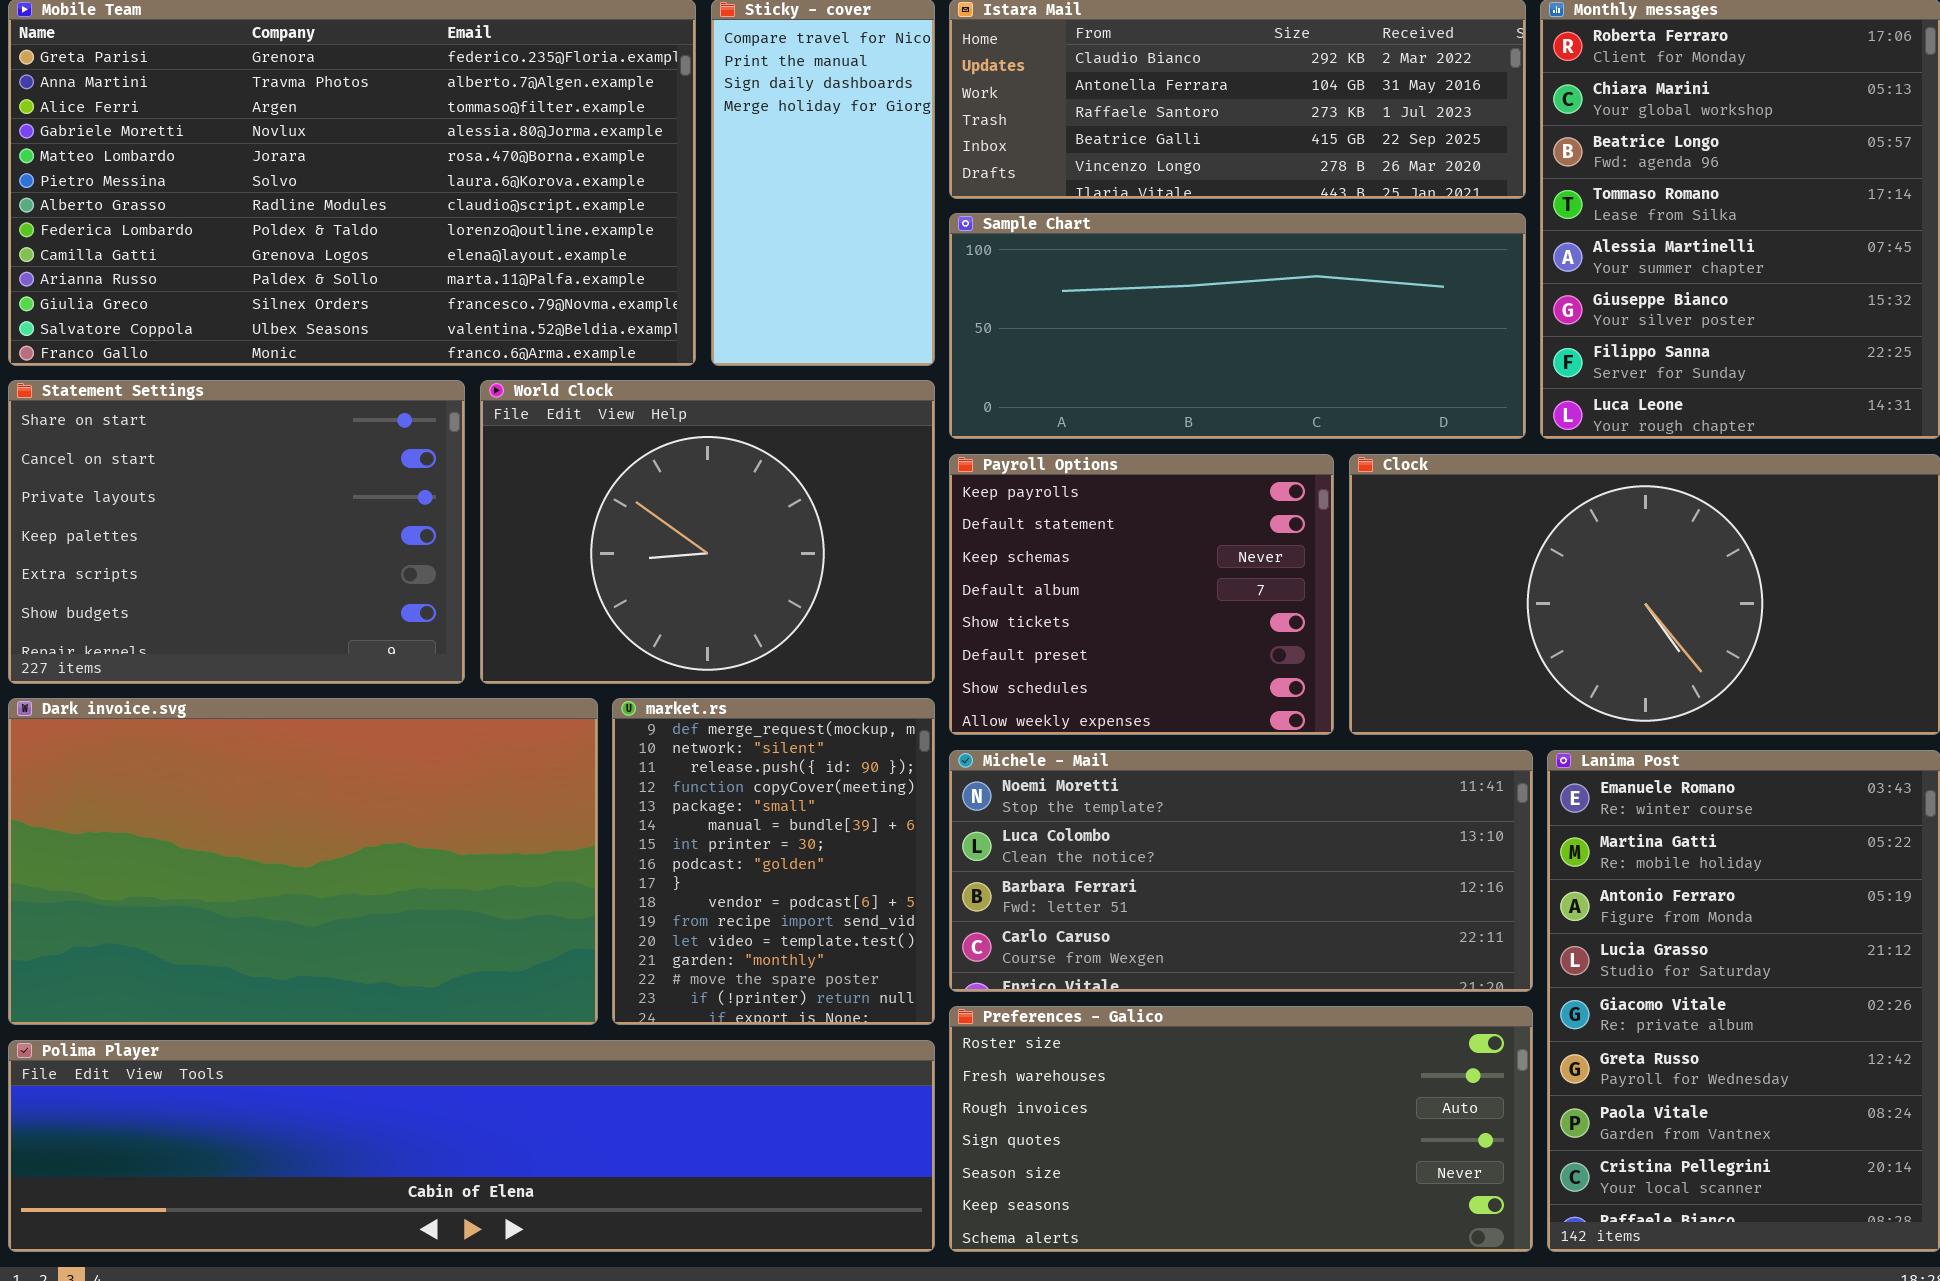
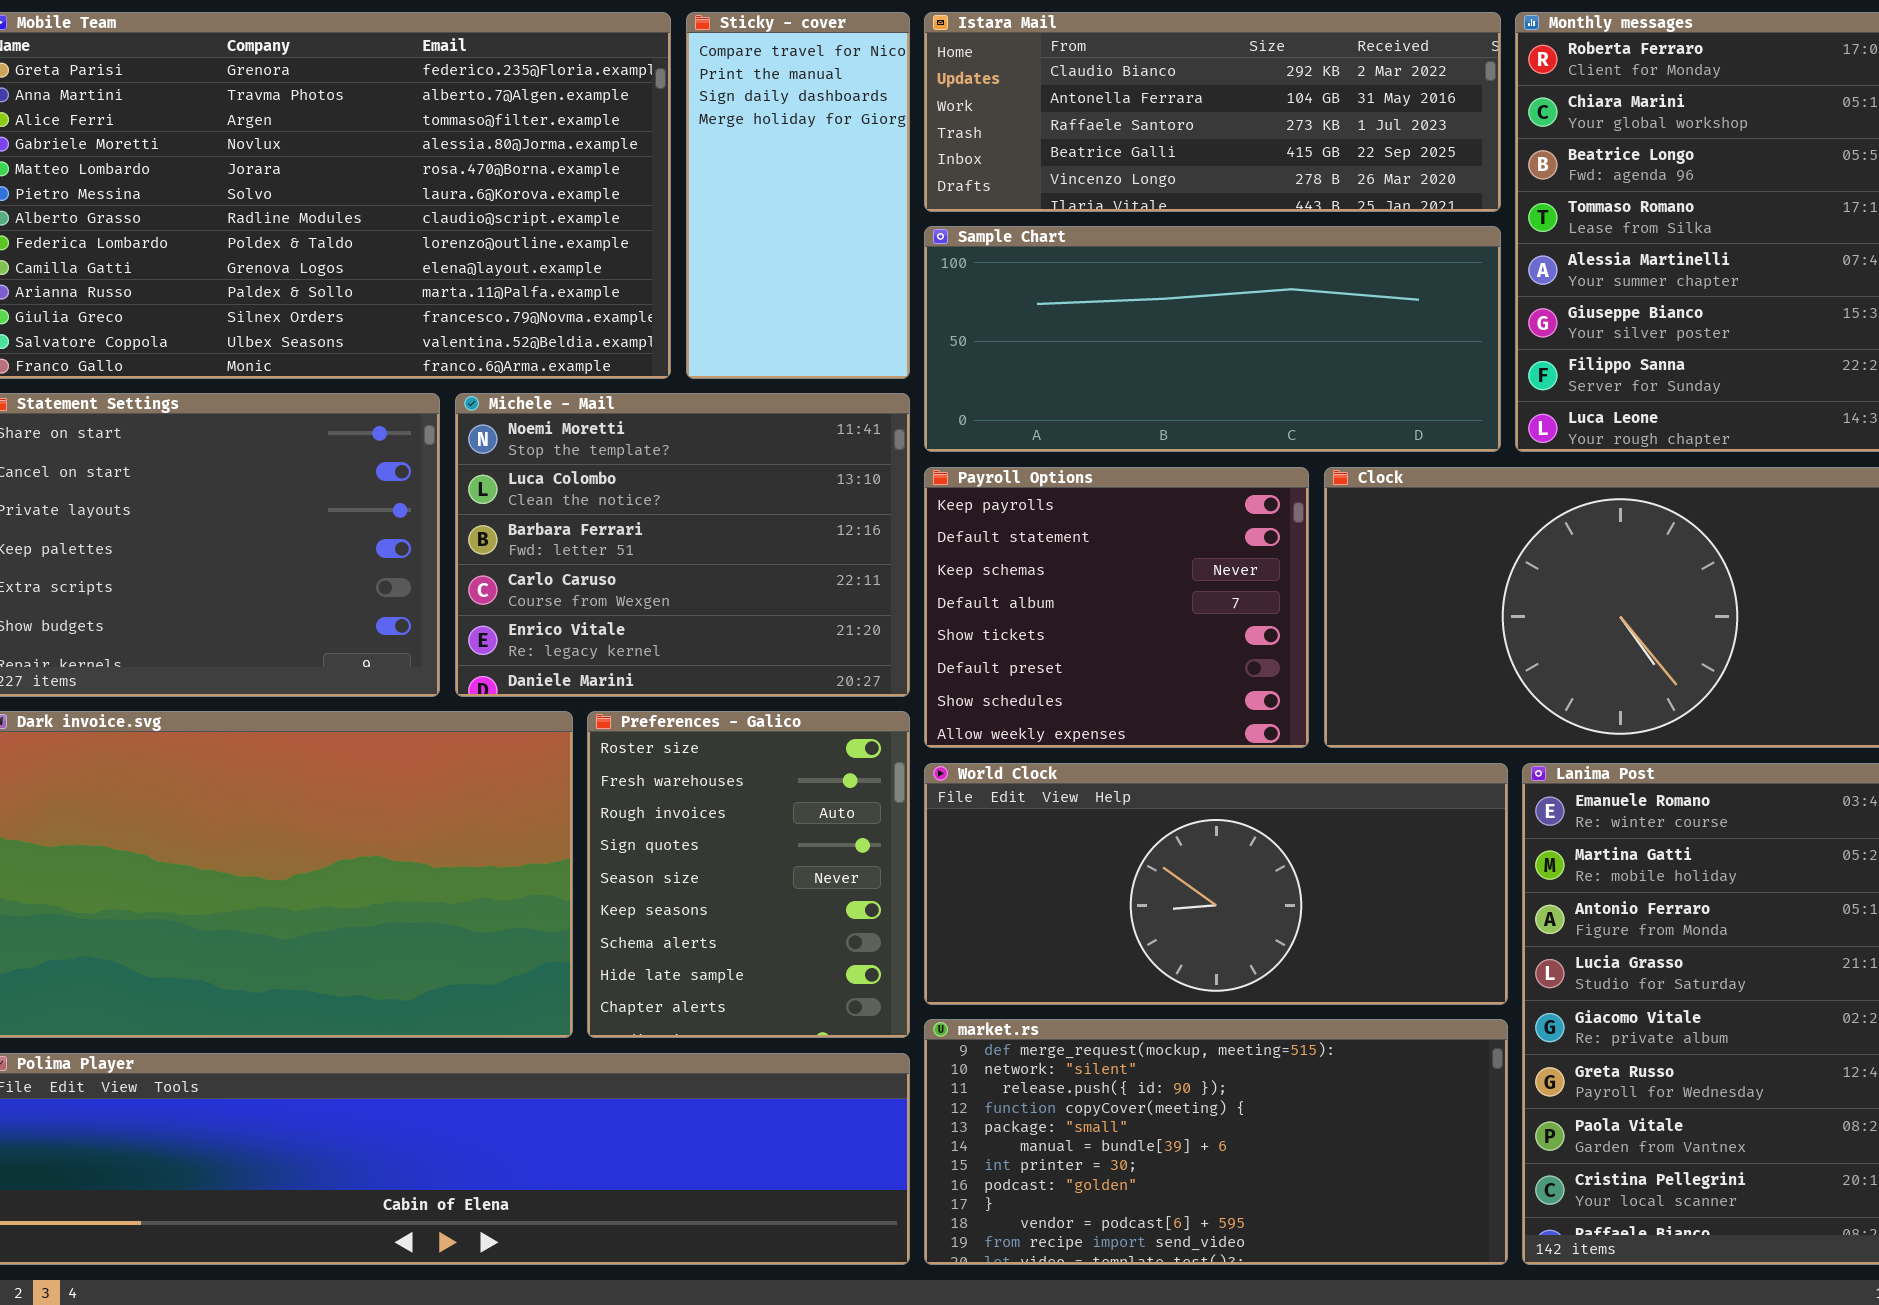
World Clock: [480,380,935,684] -> [924,763,1508,1005], moved, resized
market.rs: [612,698,935,1025] -> [924,1019,1508,1265], moved, resized
Michele - Mail: [949,750,1533,992] -> [455,393,910,697], moved, resized
Preferences - Galico: [949,1006,1533,1252] -> [587,711,910,1038], moved, resized

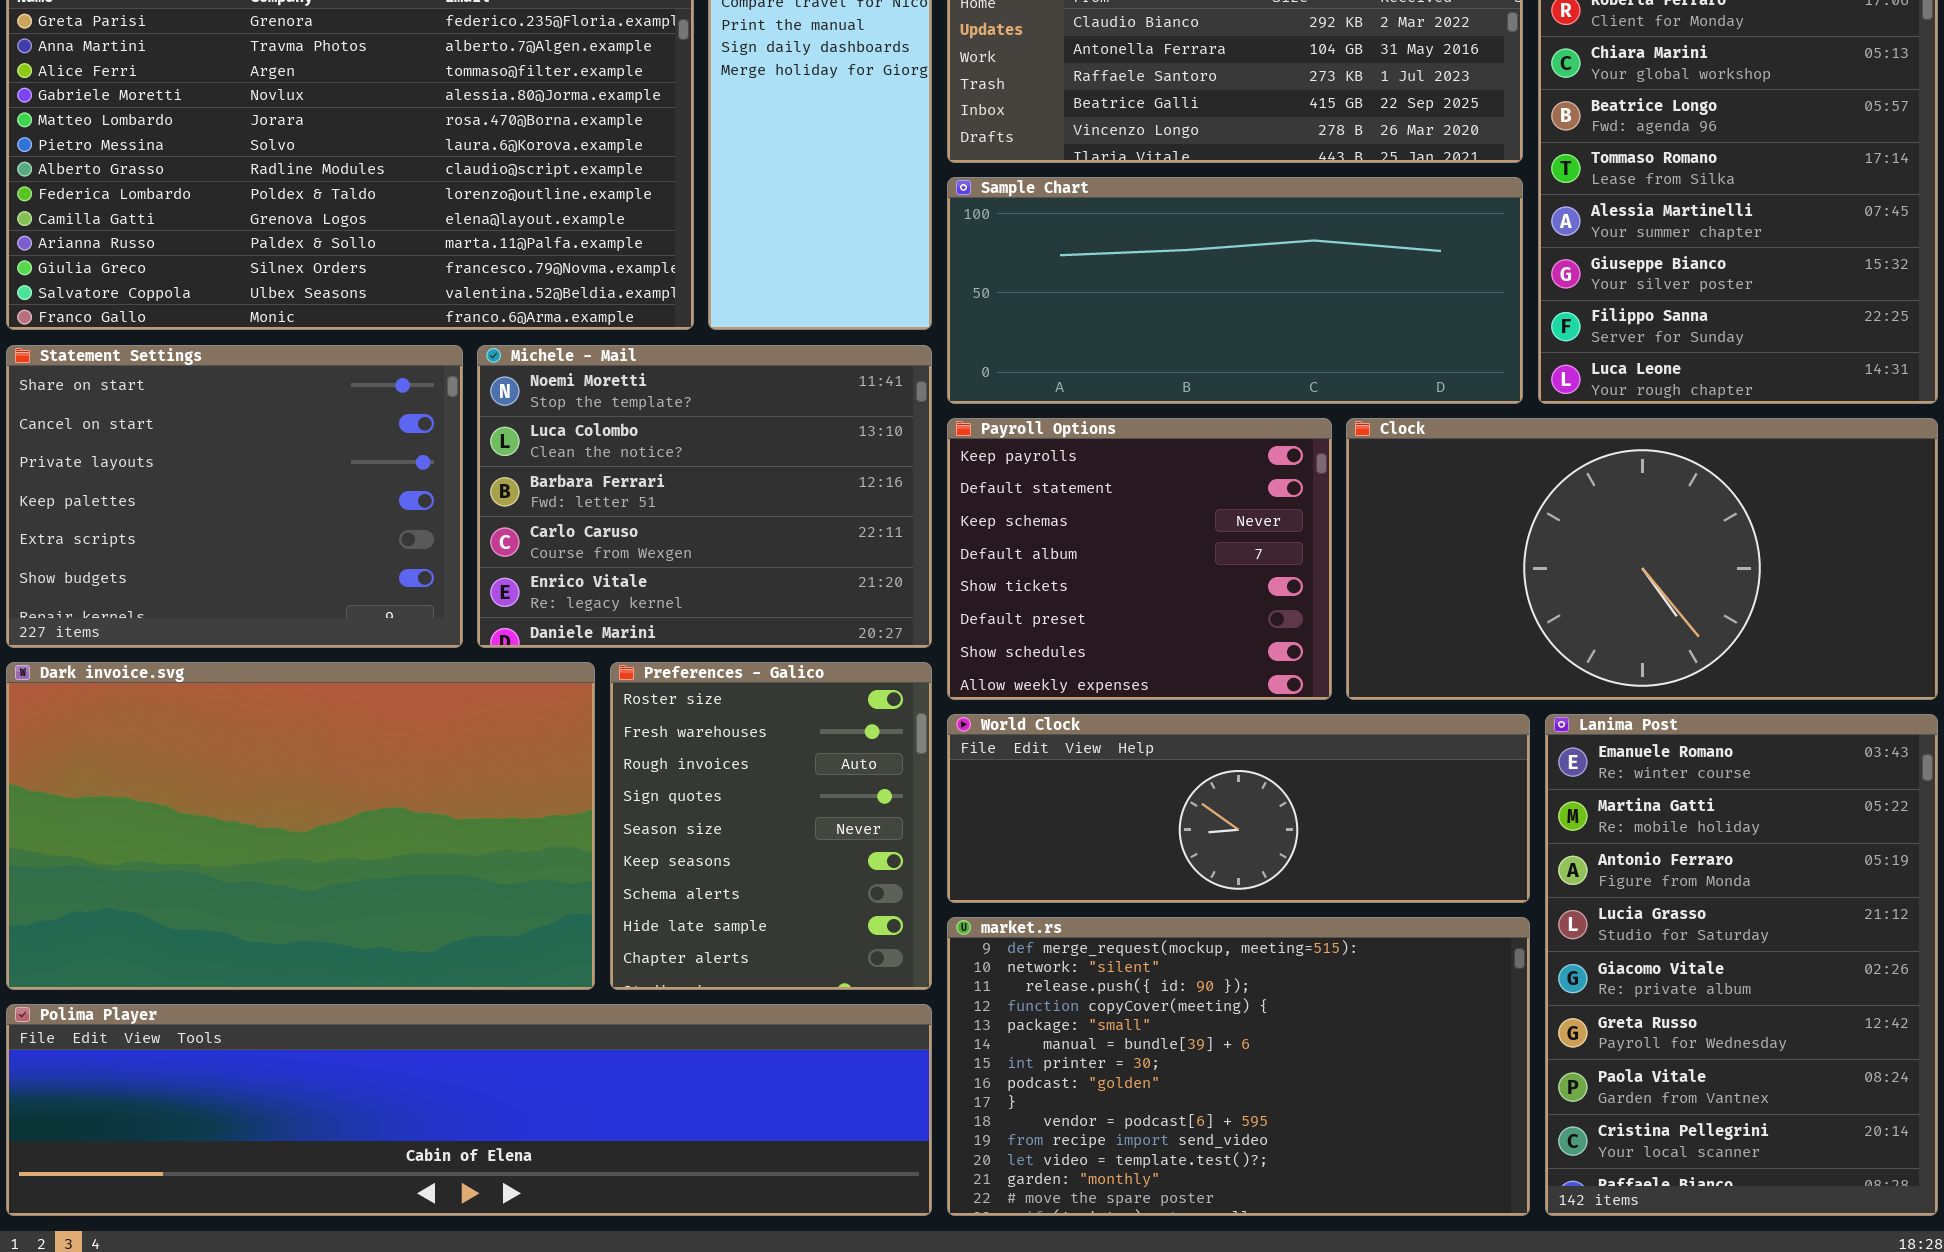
World Clock: [924,763,1508,1005] -> [947,714,1530,903], resized
market.rs: [924,1019,1508,1265] -> [947,917,1530,1216], resized

